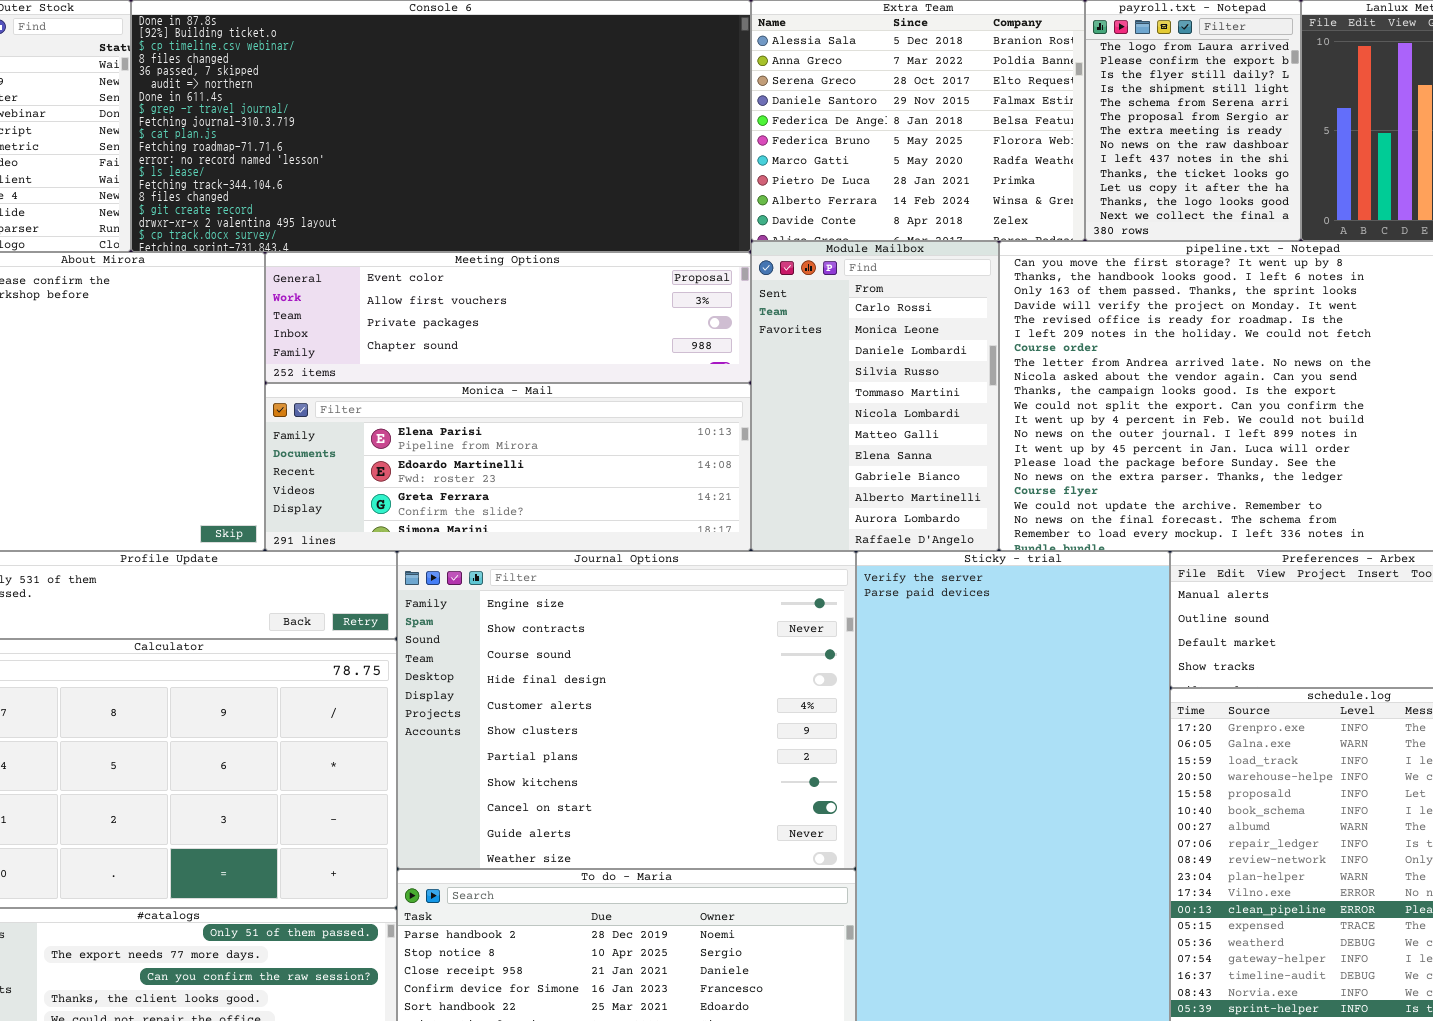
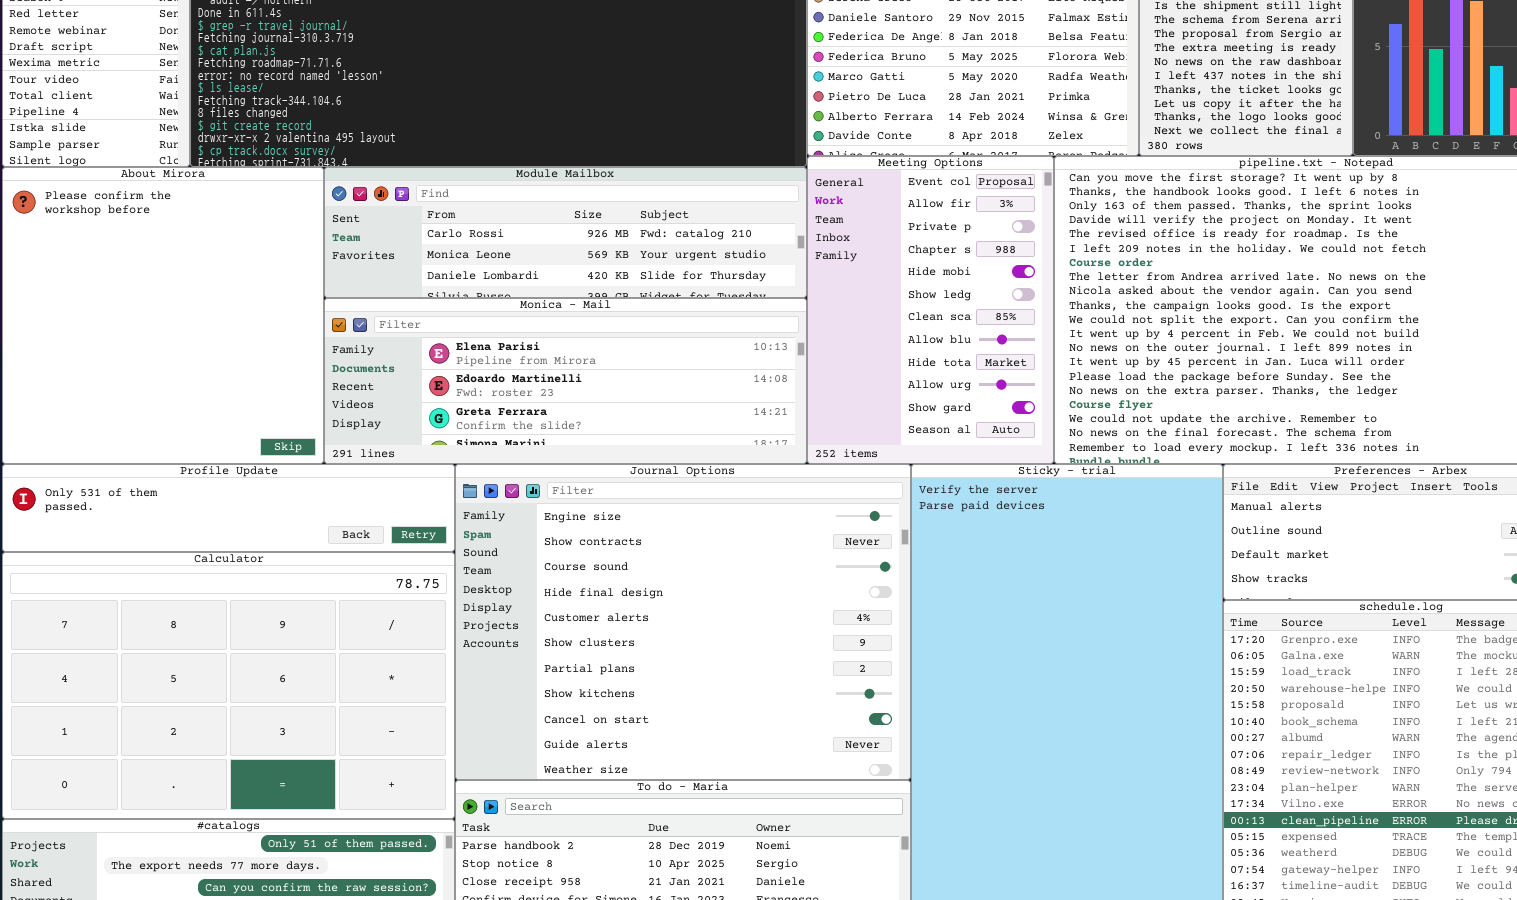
Module Mailbox: [751,241,999,551] -> [324,167,807,298], moved, resized
Meeting Options: [265,252,751,383] -> [807,156,1054,464], moved, resized

